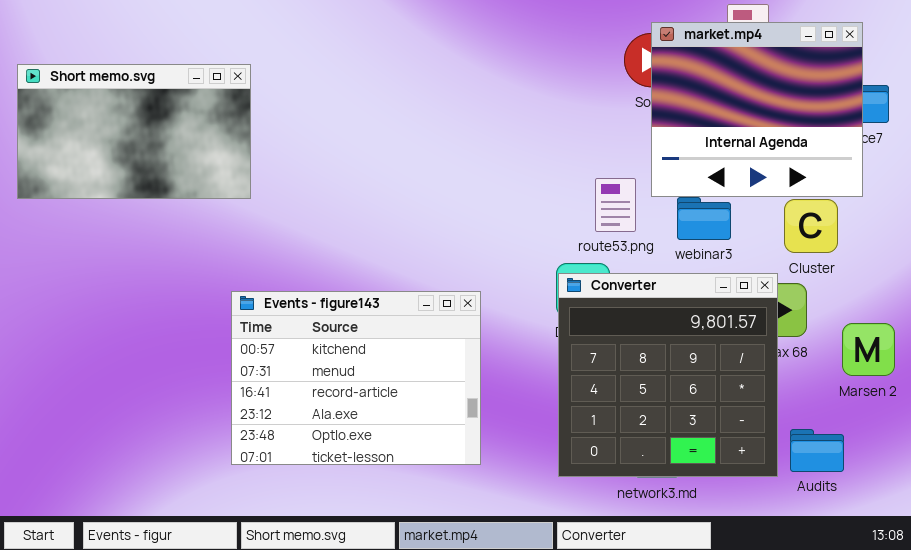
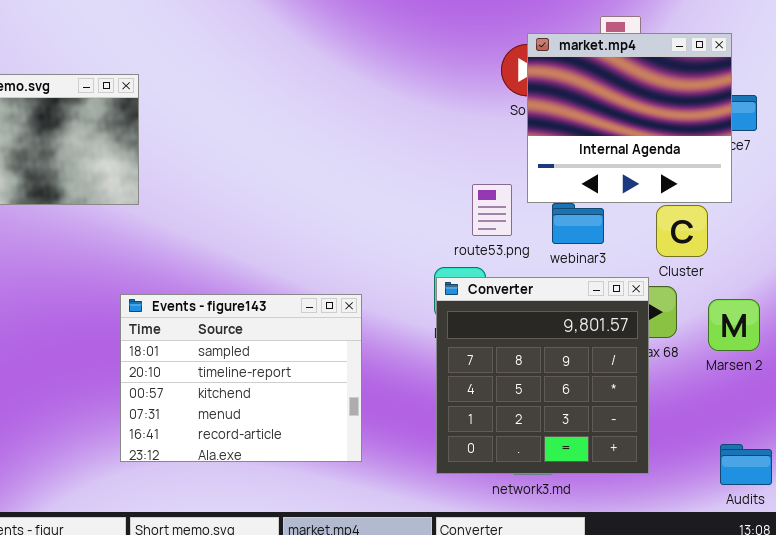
Events - figure143: [231,291,481,465] -> [120,294,362,462], scrolled up 2 rows
Marsen 2: [842,323,895,376] -> [708,299,760,351], moved
Audits: [790,429,844,472] -> [720,444,772,485], moved

